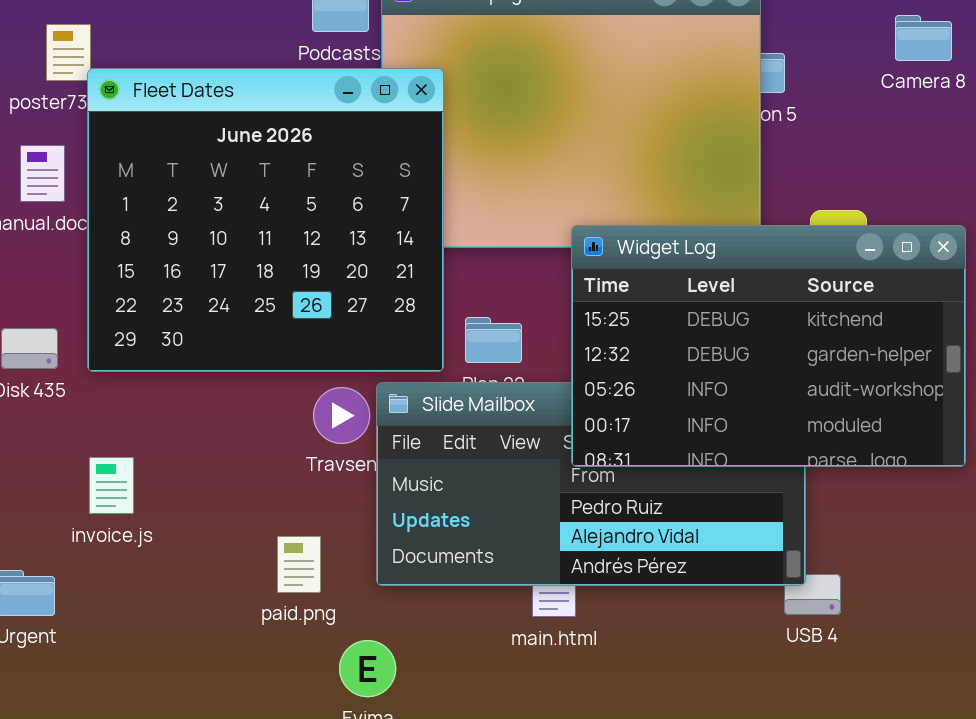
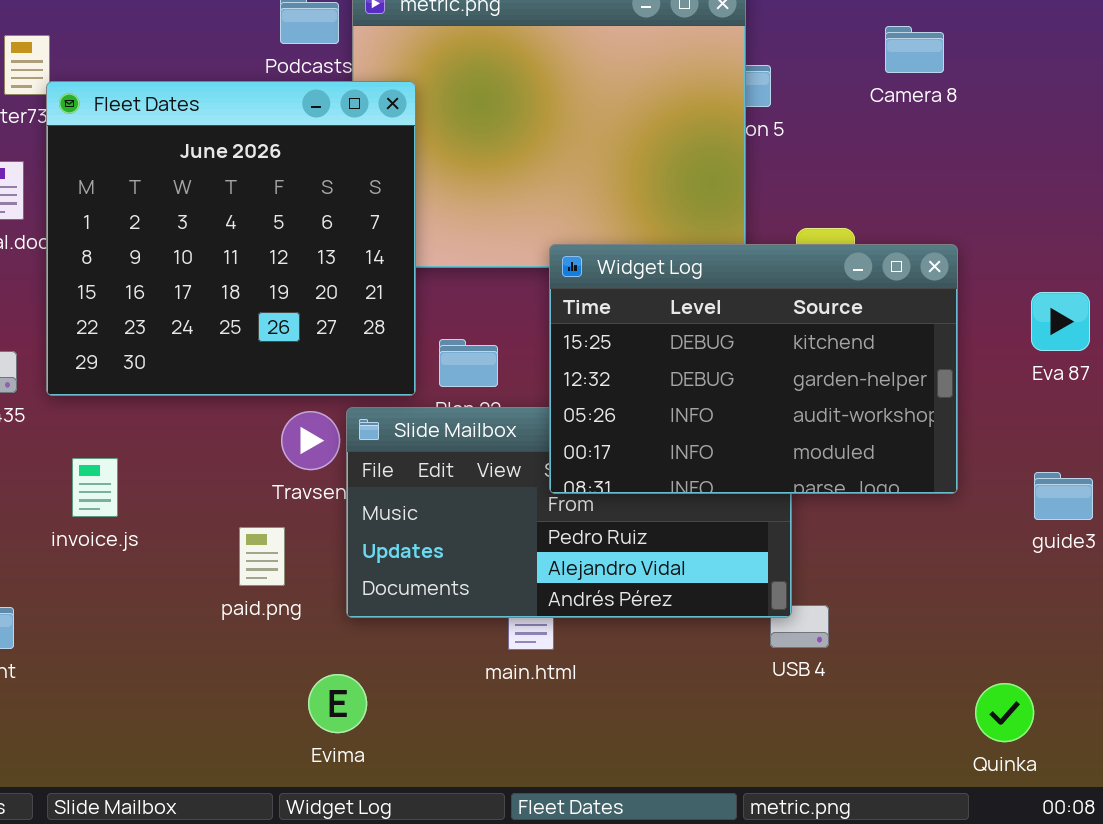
invoice.js: [89,457,134,514] -> [72,458,118,517], moved
paid.png: [277,536,321,593] -> [239,527,285,586], moved

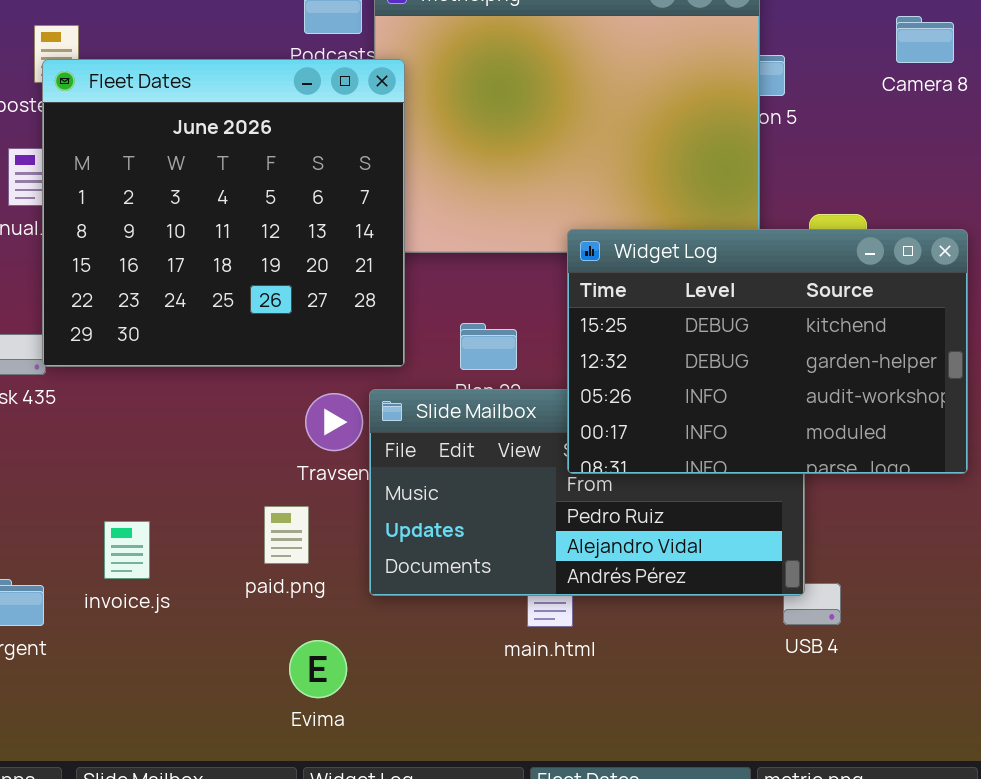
Fleet Dates: [46,81,416,396] -> [42,59,405,367], moved
invoice.js: [72,458,118,517] -> [104,521,150,579], moved
Evima: [308,674,367,733] -> [289,640,347,698], moved

